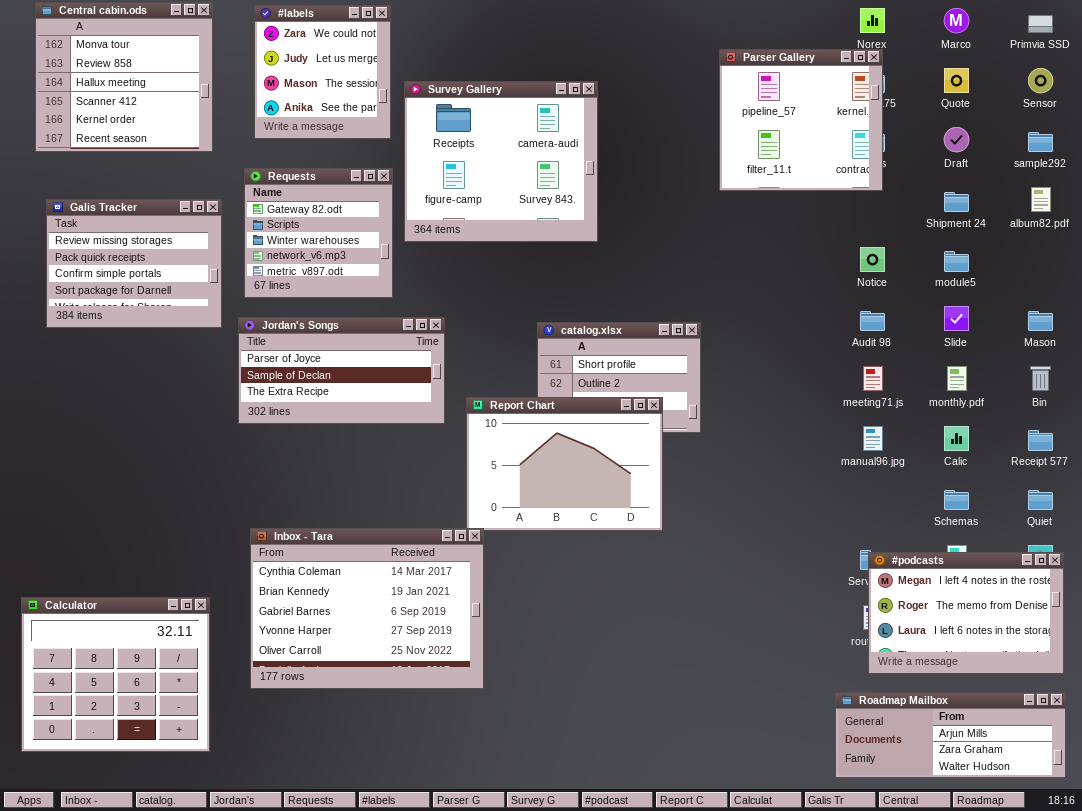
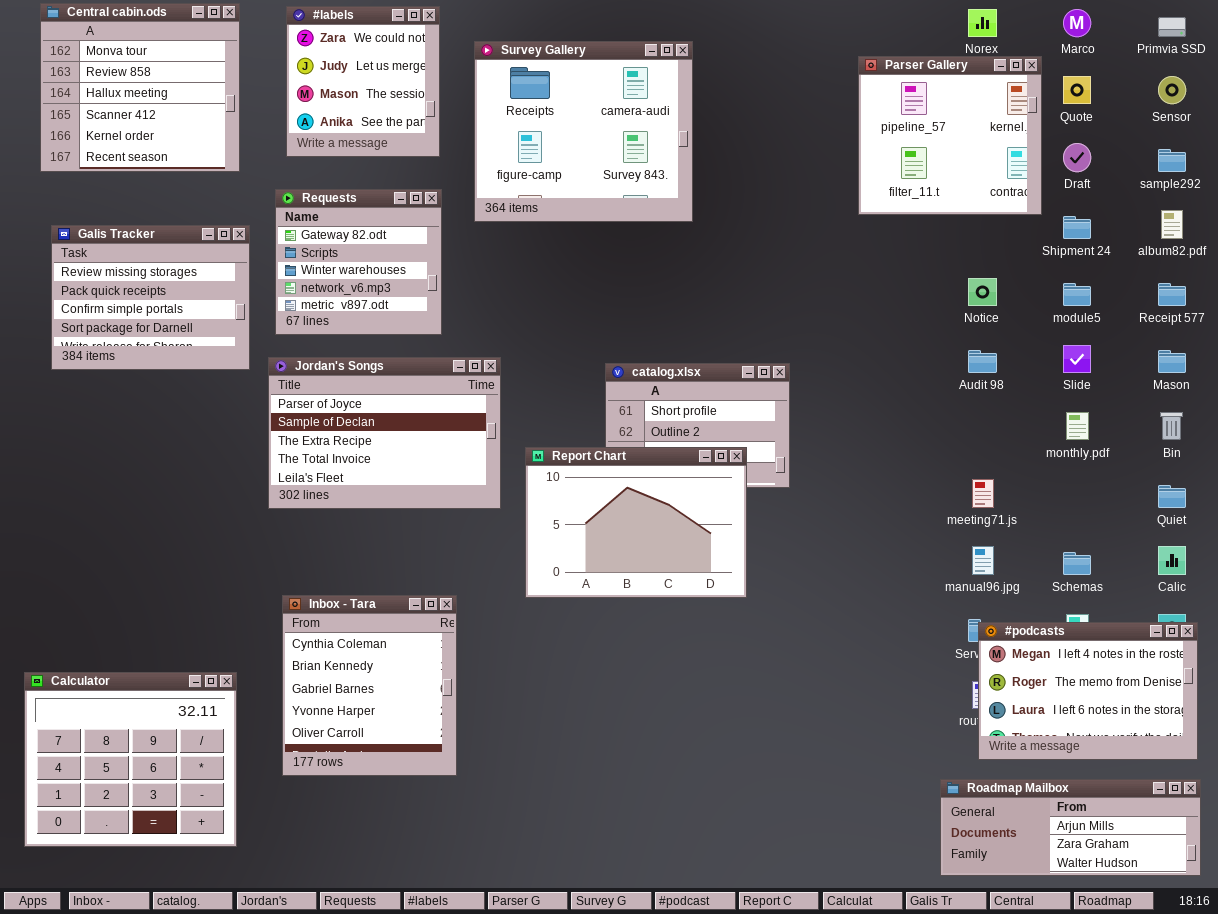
Parser Gallery: [719,49,883,191] -> [858,56,1042,215], moved
Survey Gallery: [404,81,598,242] -> [474,41,693,222], moved
Jordan's Songs: [238,317,445,424] -> [268,357,501,509], resized
meeting71.js: [863,366,883,391] -> [972,479,994,508], moved
manual96.jpg: [863,426,883,451] -> [972,546,994,575], moved
Calic: [944,426,969,451] -> [1158,546,1186,575], moved
Receipt 577: [1028,430,1053,451] -> [1158,283,1186,306], moved
Quiet: [1028,490,1053,510] -> [1158,485,1186,508], moved
Inbox - Tara: [250,528,484,689] -> [282,595,457,776], resized

